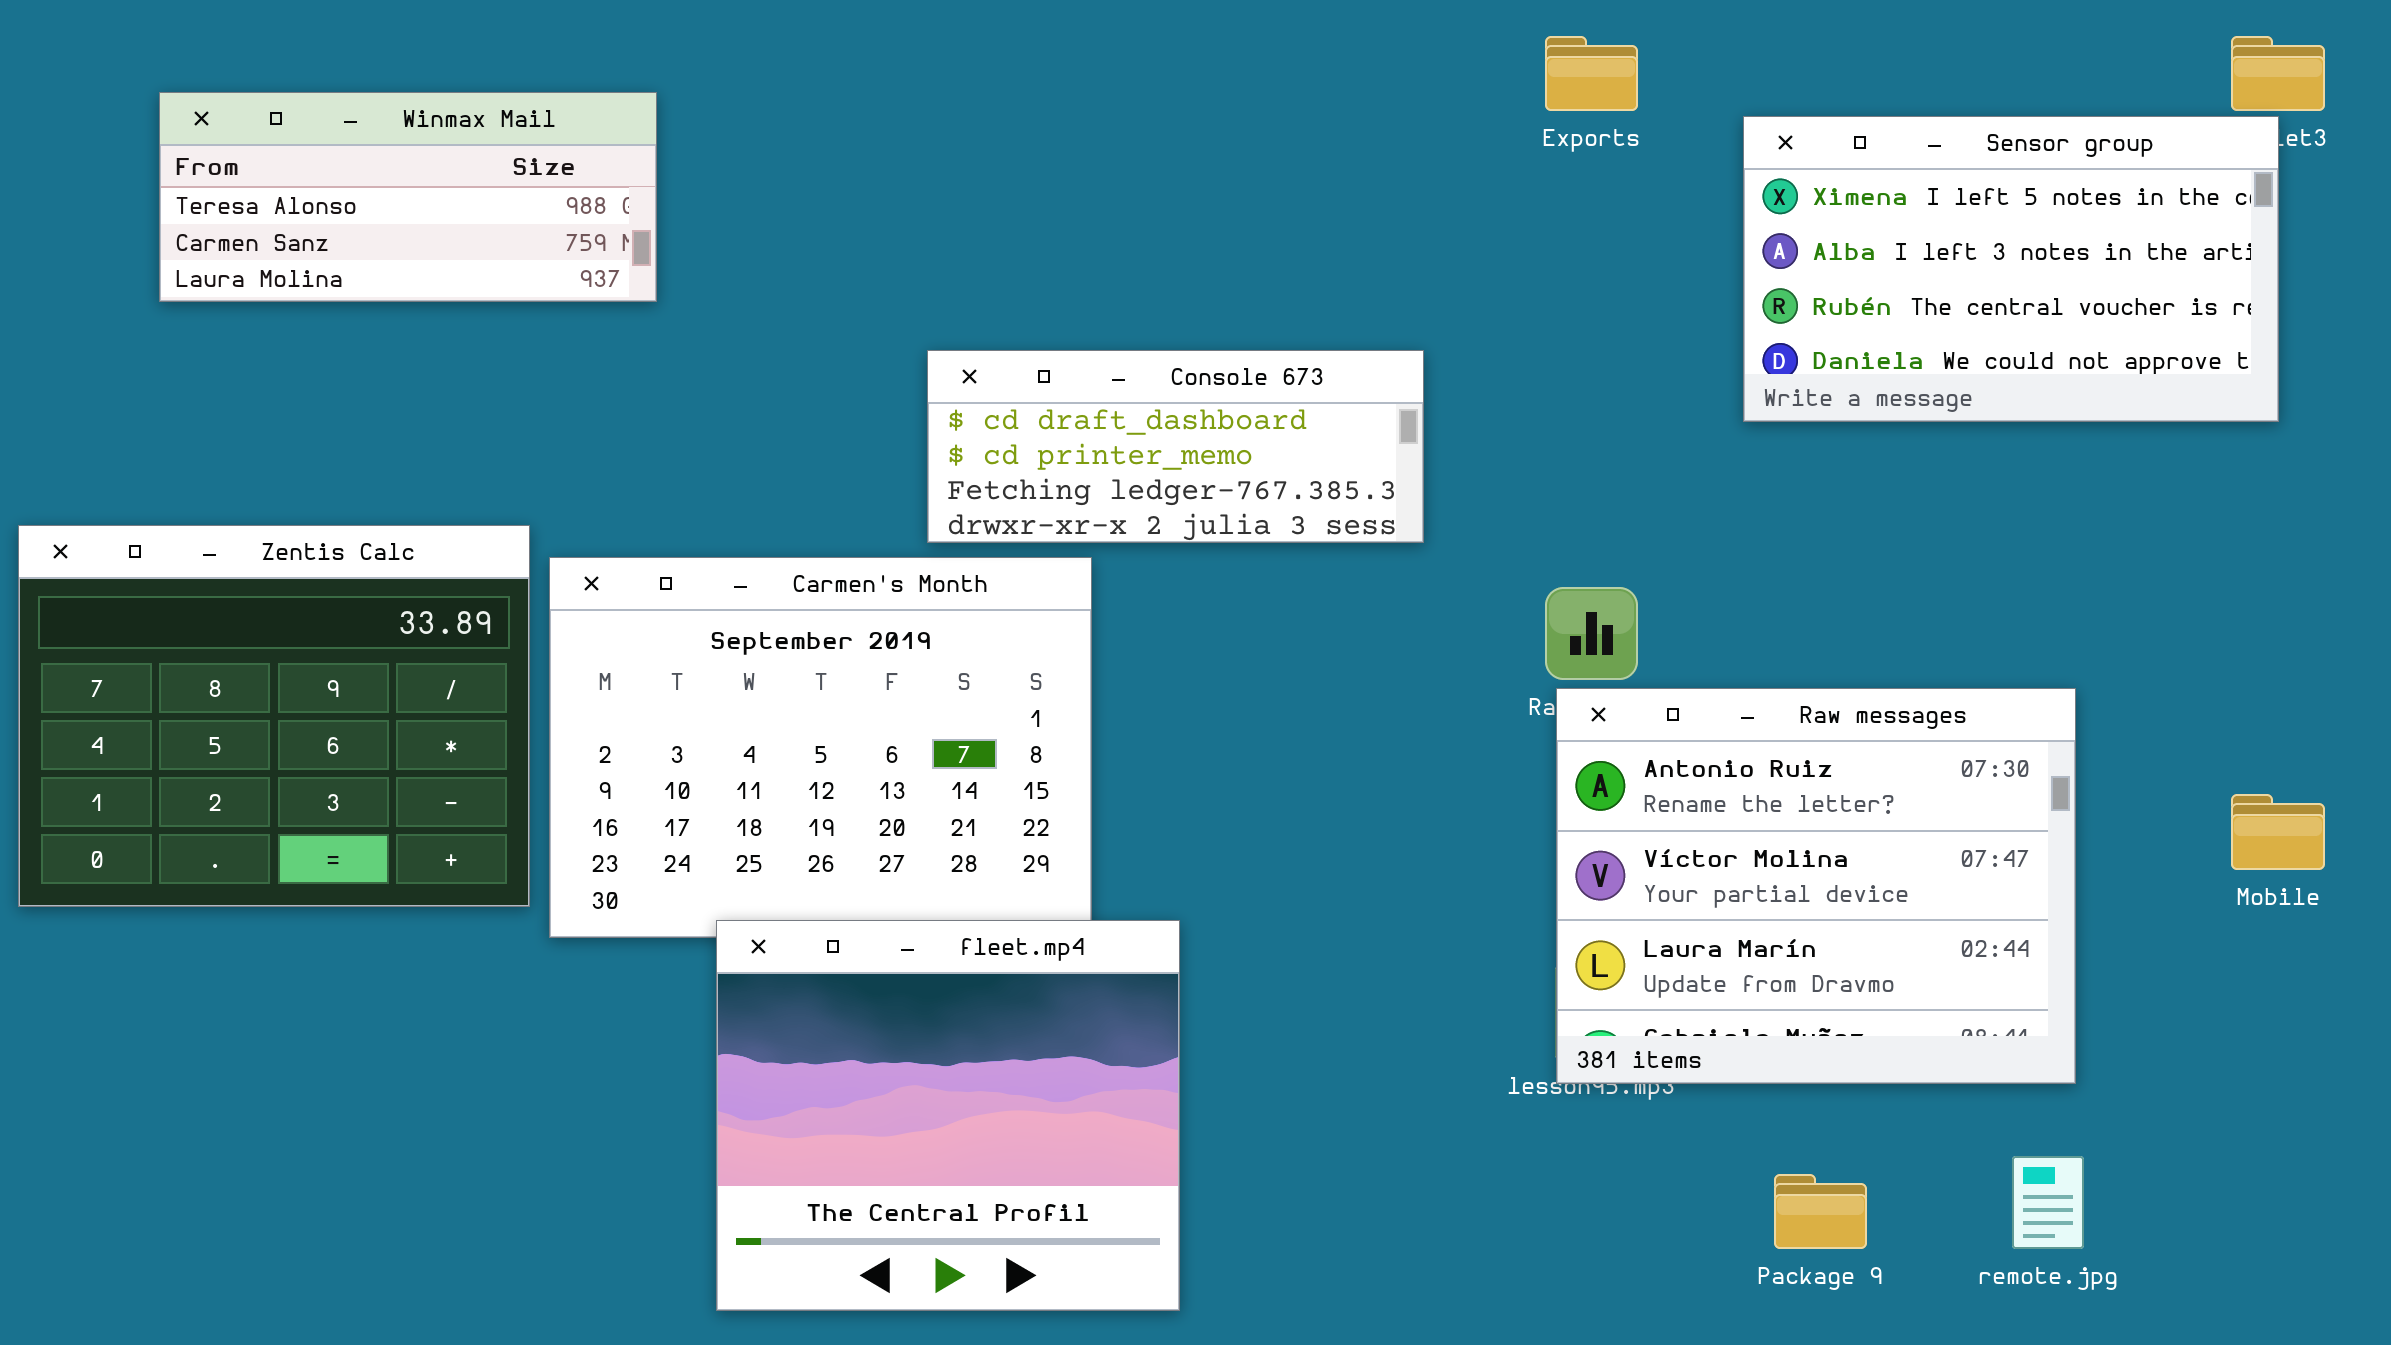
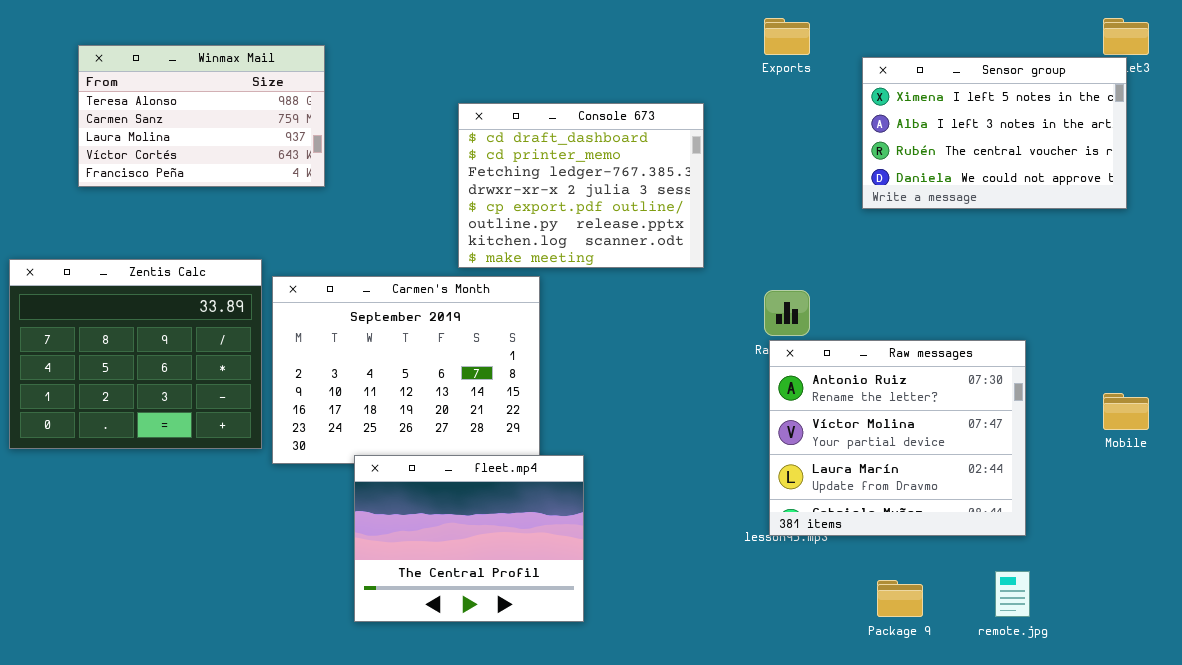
Winmax Mail: [159,92,657,302] -> [78,45,325,187], resized
Console 673: [927,350,1424,543] -> [458,103,704,268], resized
fleet.mp4: [716,920,1180,1311] -> [354,455,584,622], resized

